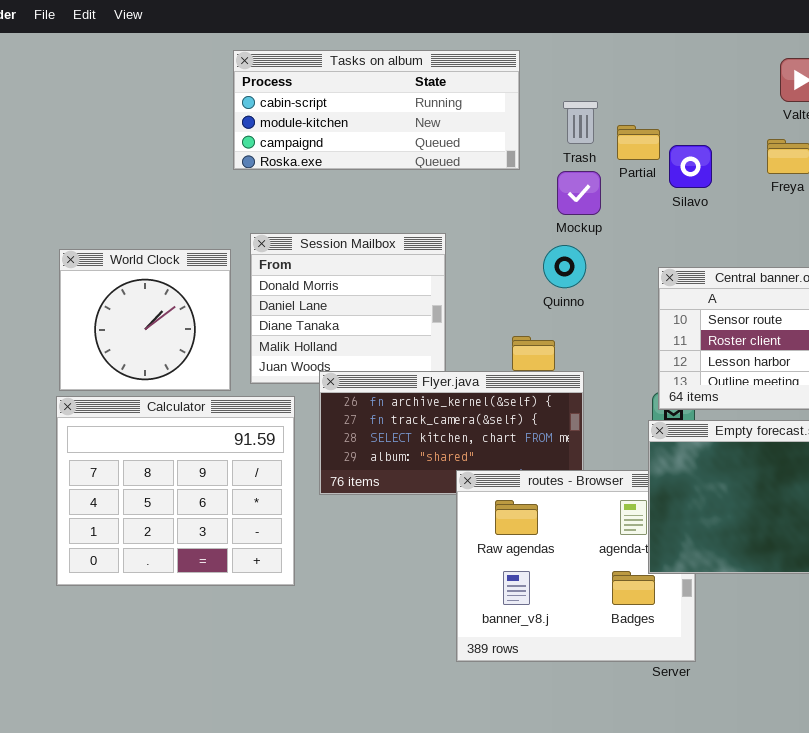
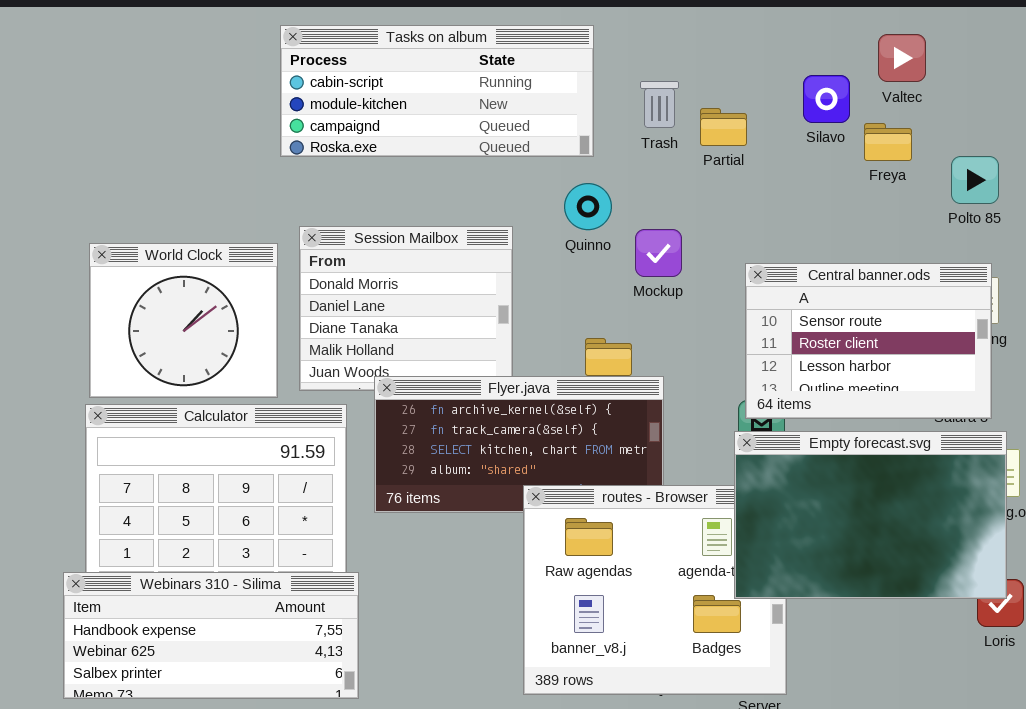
Silavo: [669,145,712,188] -> [803,75,850,123], moved
Mockup: [557,171,601,215] -> [635,229,682,277], moved
Quinno: [543,245,586,288] -> [564,183,612,230], moved
Webinars 310 - Silima: none -> [63,572,359,699], opened

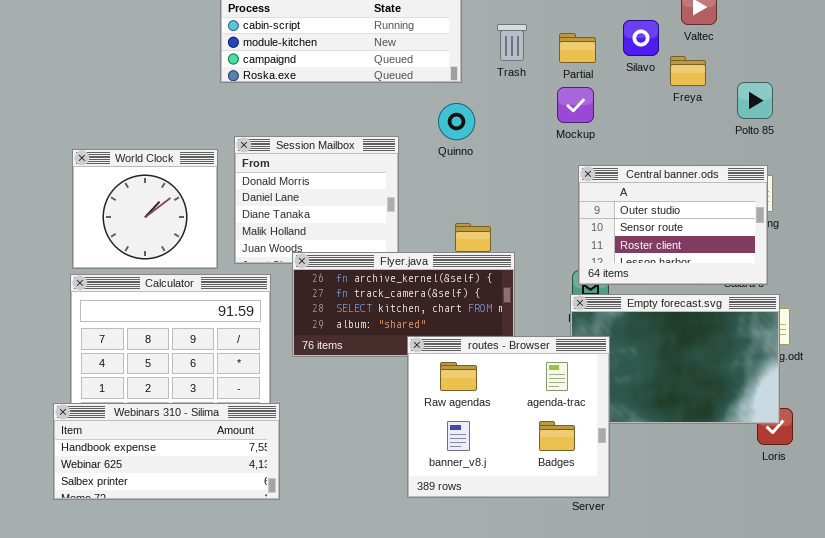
Partial: [700,108,747,146] -> [559,33,596,63], moved
Mockup: [635,229,682,277] -> [557,87,594,123], moved
Central banner.ods: [745,263,992,419] -> [578,165,768,285], scrolled up 1 row
routes - Browser: [523,485,787,695] -> [407,336,610,498], raised

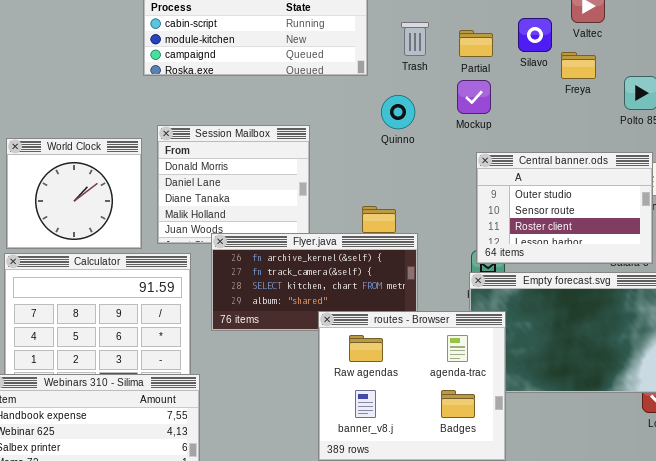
Quinno: [438,103,475,140] -> [381,95,415,129], moved

